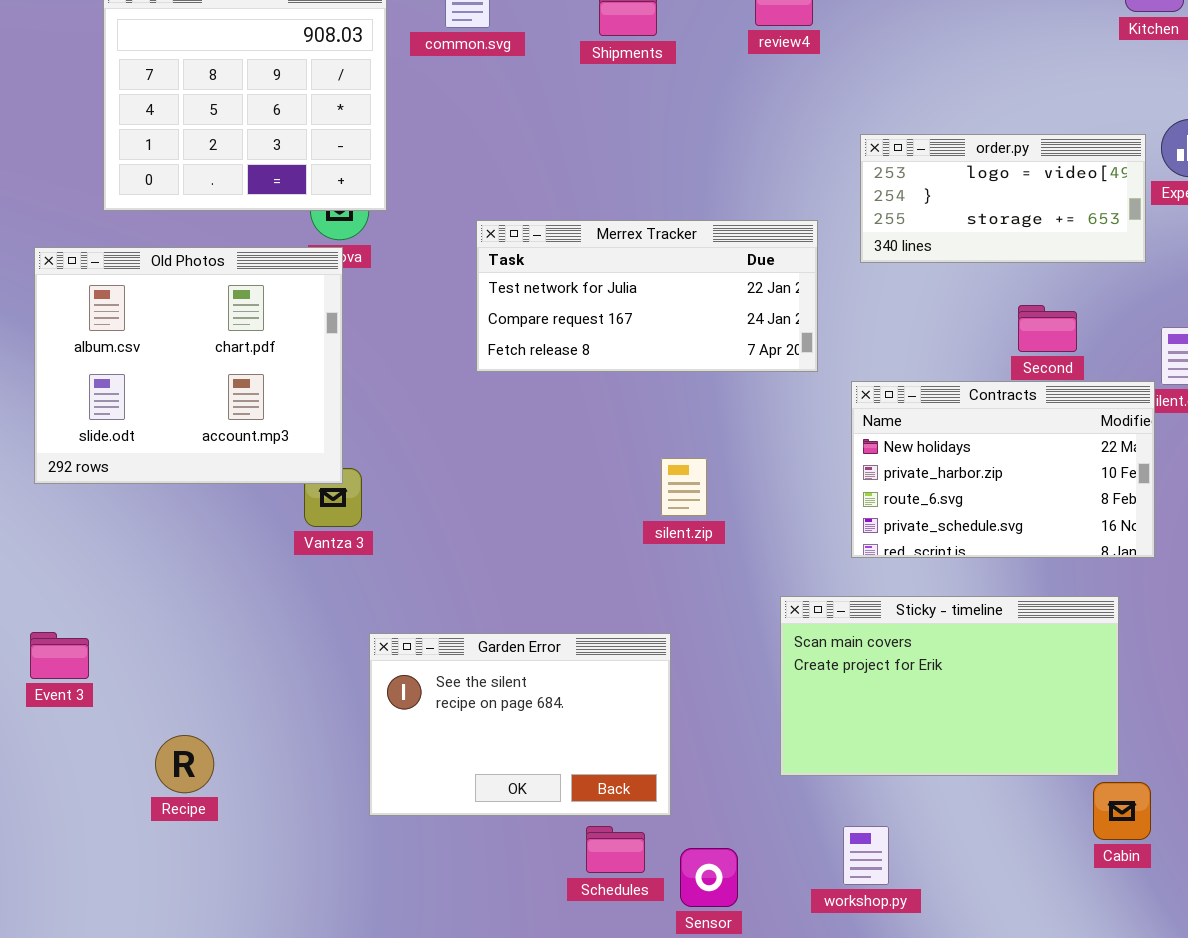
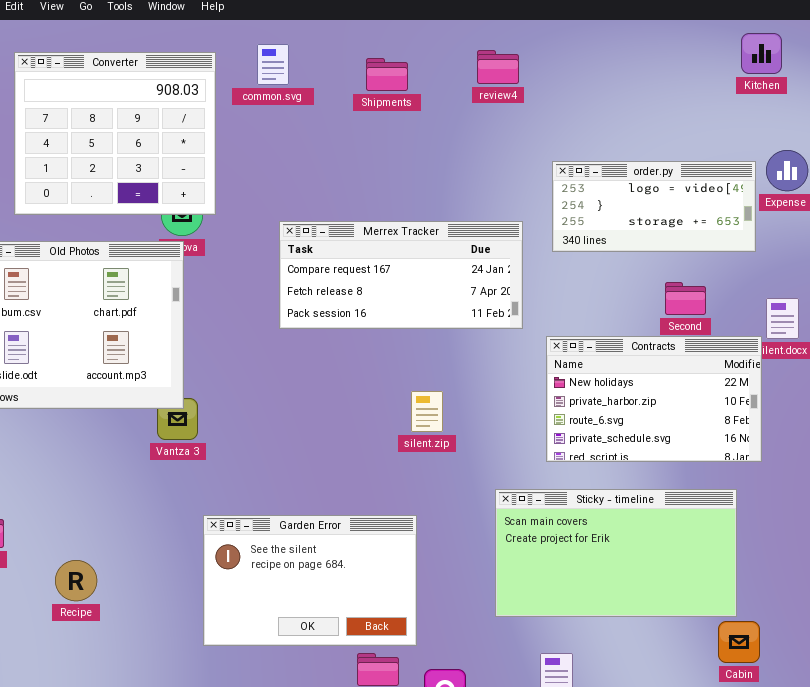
Merrex Tracker: [476,220,818,372] -> [279,221,523,329], scrolled down 1 row
Recipe: [155,735,214,793] -> [55,560,97,601], moved

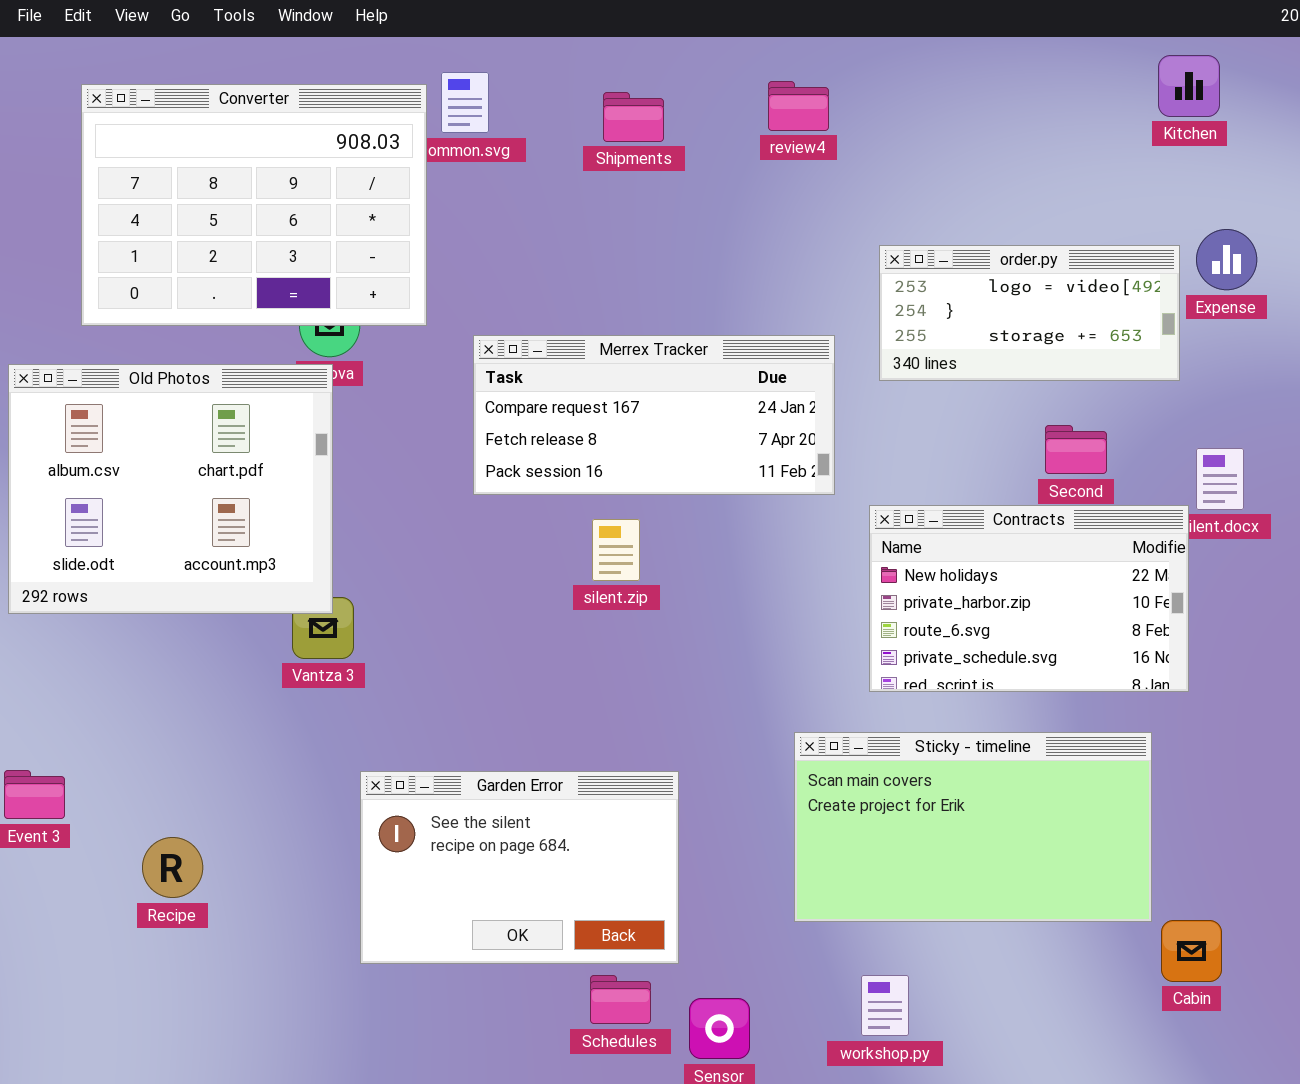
Converter: [14,52,216,215] -> [81,84,427,326], resized
silent.zip: [411,391,443,432] -> [592,519,640,581], moved
Cabin: [718,621,760,663] -> [1161,920,1222,982], moved

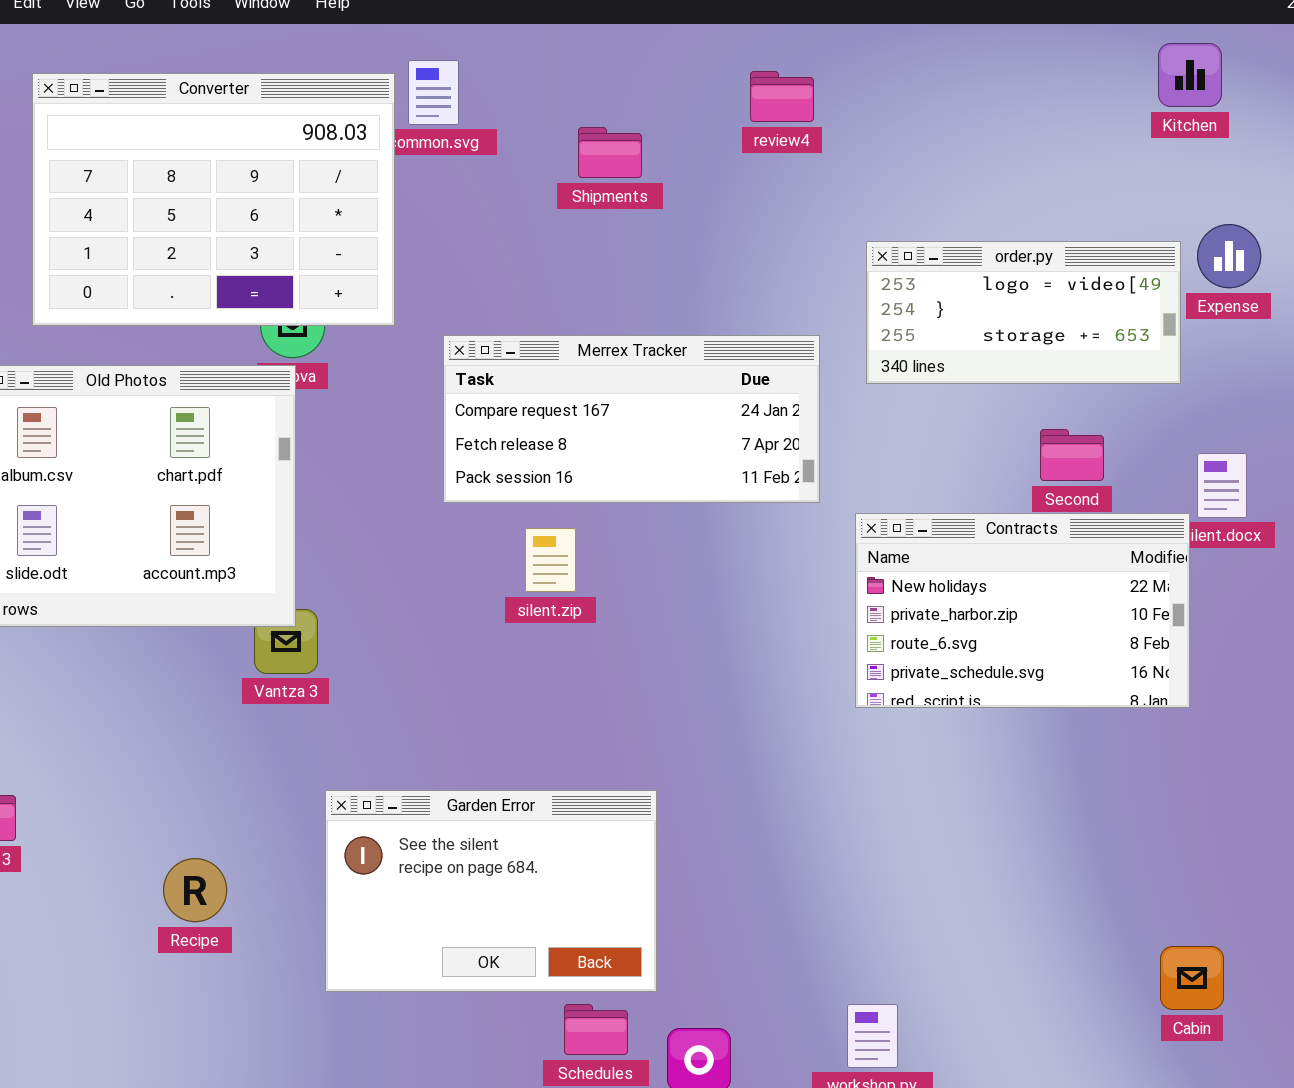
Shipments: [603,92,664,142] -> [578,127,642,178], moved
silent.zip: [592,519,640,581] -> [525,528,576,592], moved
Sticky - timeline: [794,732,1152,922] -> none, closed
Recipe: [142,837,203,898] -> [163,858,227,922], moved

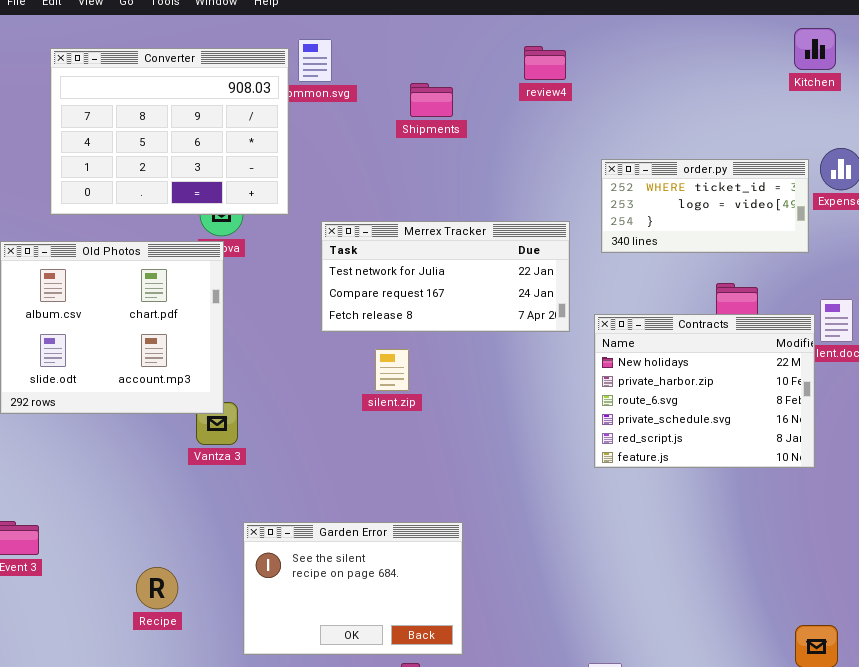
order.py: [866,241,1181,384] -> [601,159,809,253], scrolled up 1 row
Merrex Tracker: [443,335,820,503] -> [321,221,570,332], scrolled up 1 row
Contracts: [855,513,1190,708] -> [594,314,815,468], resized

